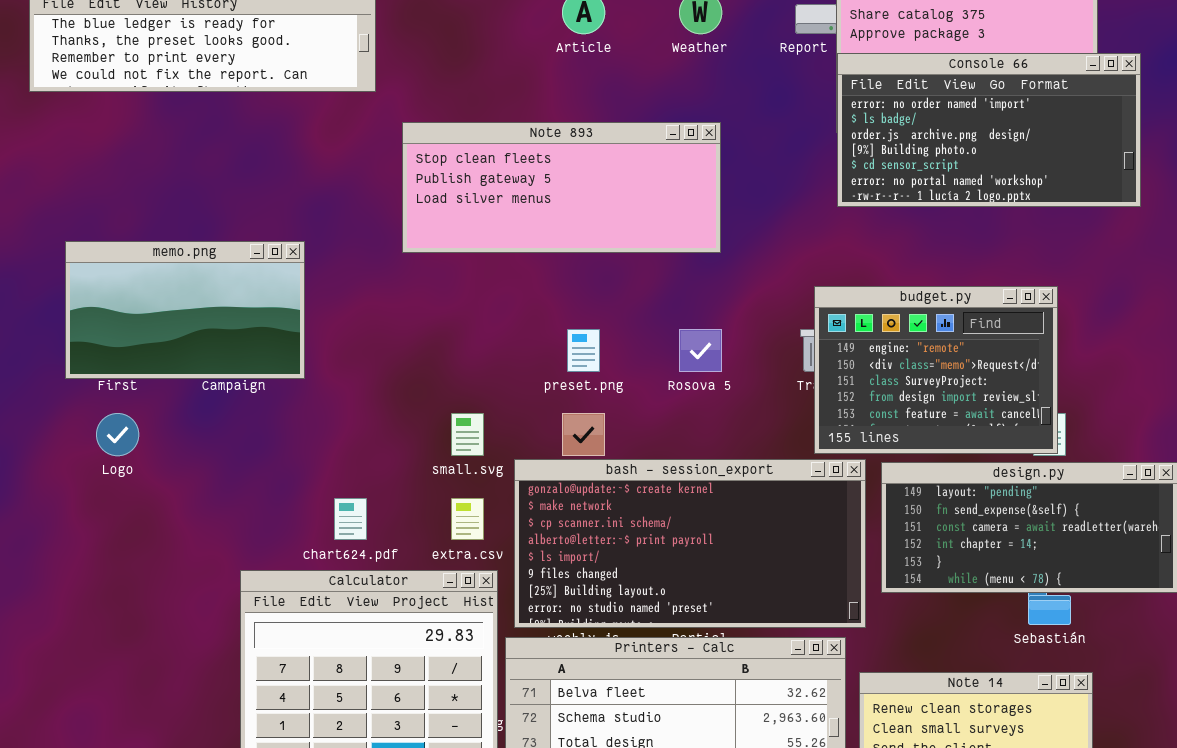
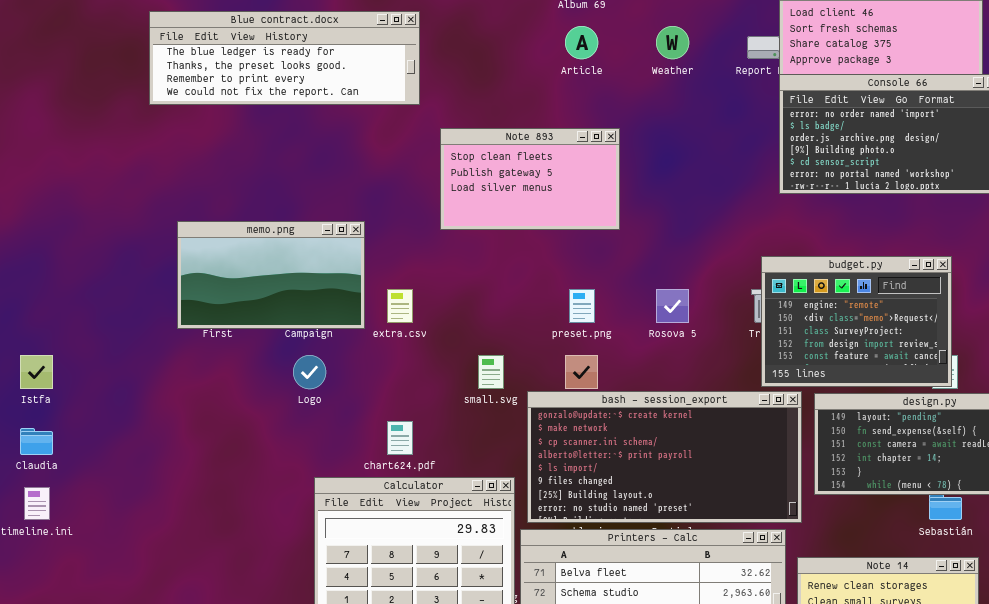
Note 893: [402,122,721,253] -> [440,128,620,230], resized
Logo: [96,413,139,456] -> [293,355,326,389], moved
extra.csv: [451,498,484,540] -> [387,289,413,323], moved

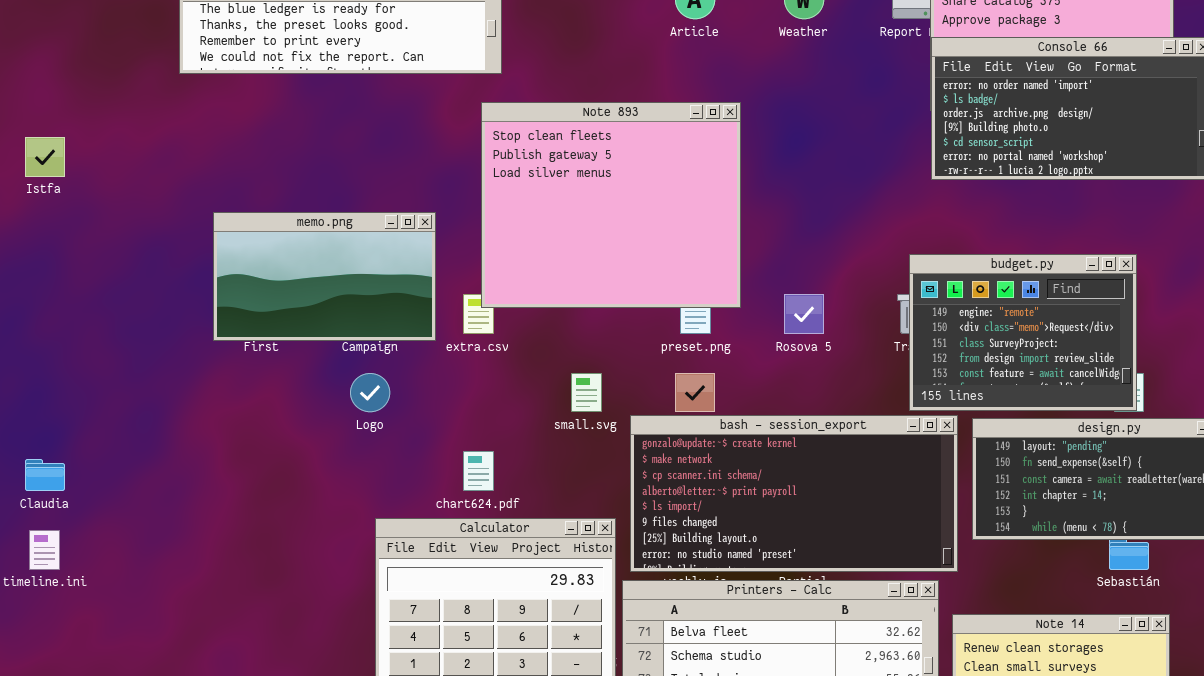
Note 893: [440,128,620,230] -> [481,102,741,308], resized
Istfa: [20,355,53,389] -> [25,137,65,177], moved

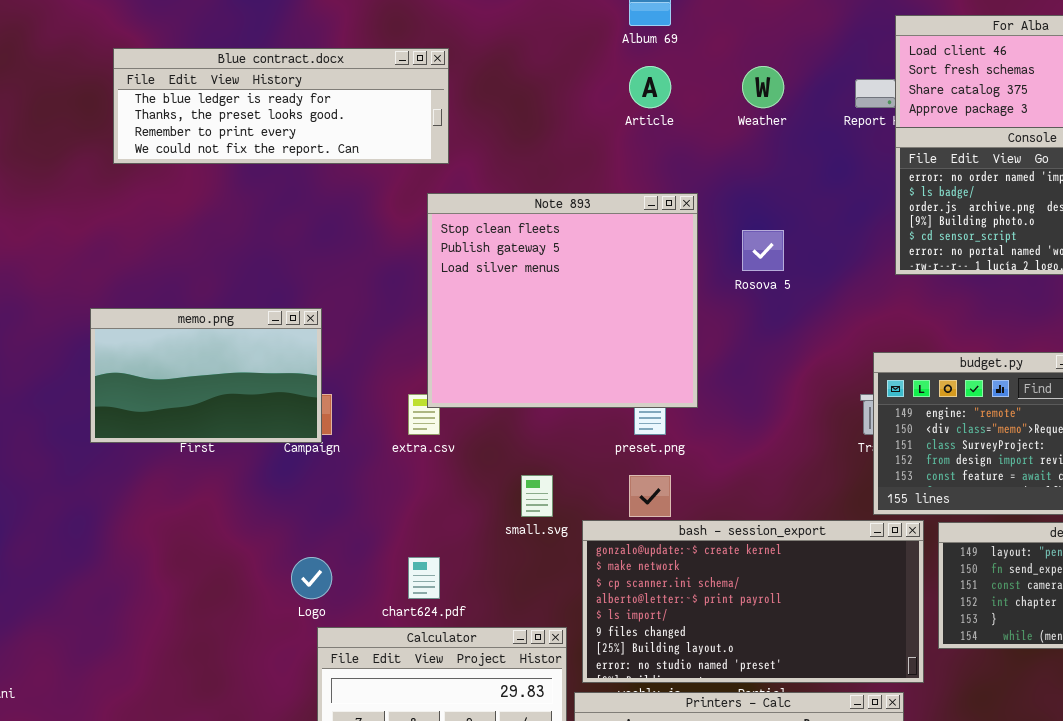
memo.png: [213,212,436,341] -> [90,308,322,443], moved
Rosova 5: [784,294,824,334] -> [742,230,784,271], moved
Logo: [350,373,390,412] -> [291,557,332,599], moved

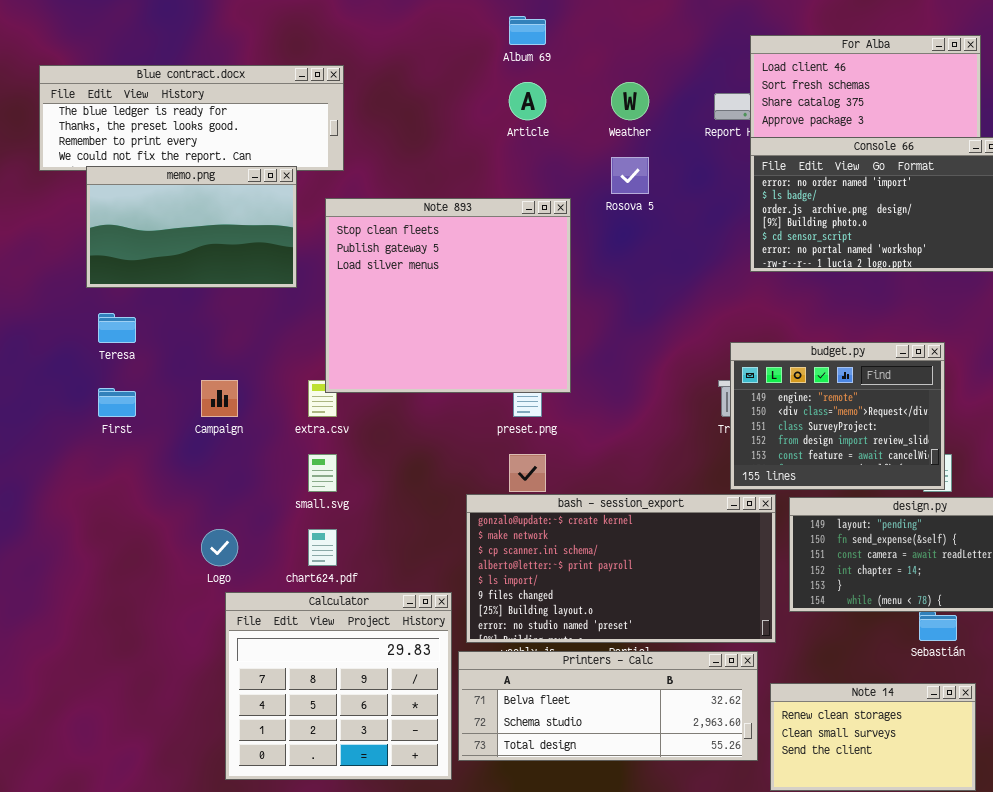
Rosova 5: [742,230,784,271] -> [611,157,649,194], moved
memo.png: [90,308,322,443] -> [86,166,297,288], moved
small.svg: [521,475,553,517] -> [308,454,337,492], moved

